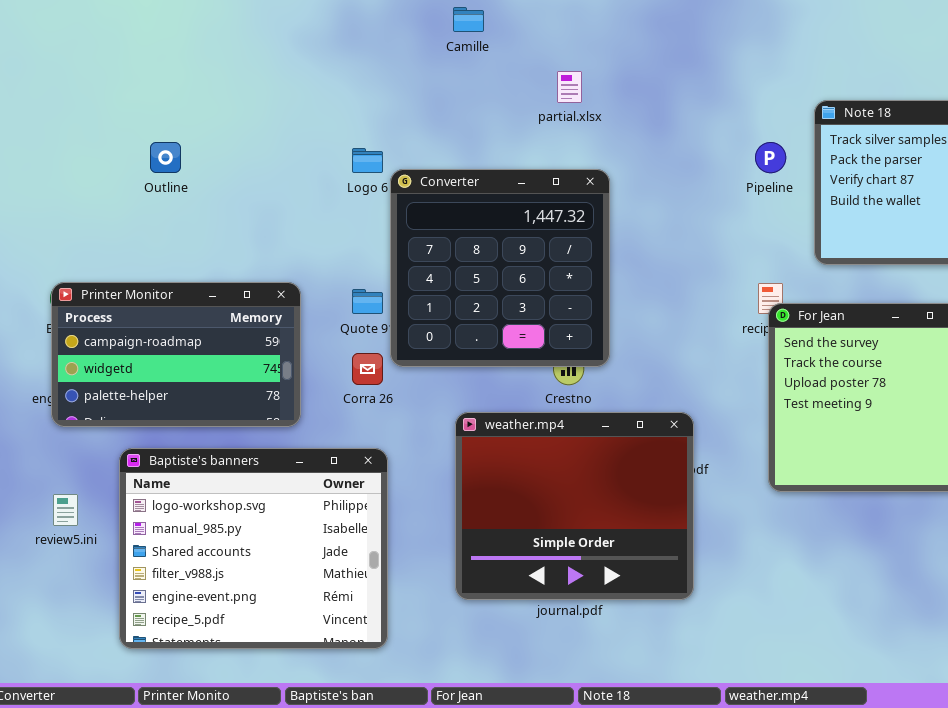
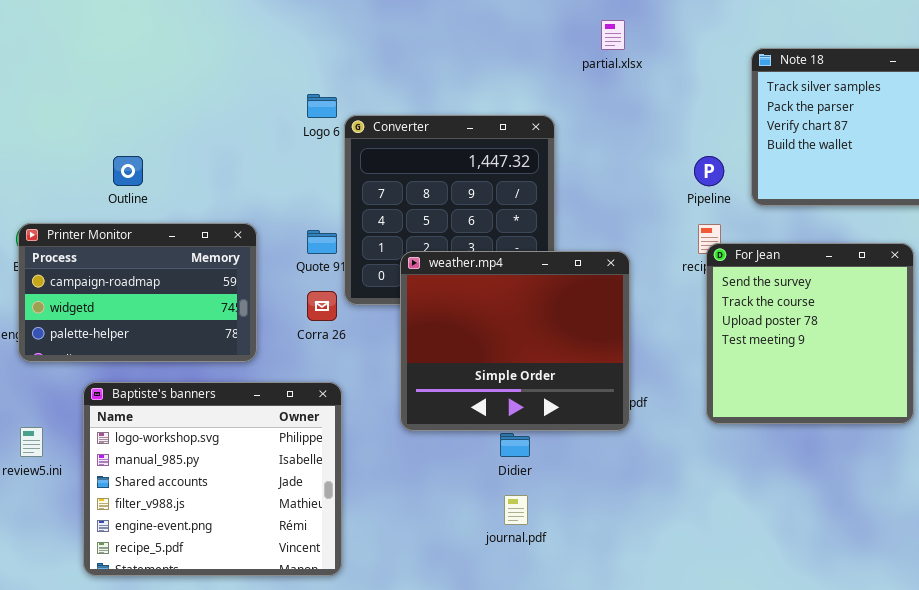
partial.xlsx: [557,71,582,103] -> [601,20,625,50], moved
Outline: [150,142,181,173] -> [113,156,143,186], moved
Pipeline: [755,142,786,173] -> [694,156,724,186], moved
weather.mp4: [455,412,694,600] -> [400,251,630,431], moved

